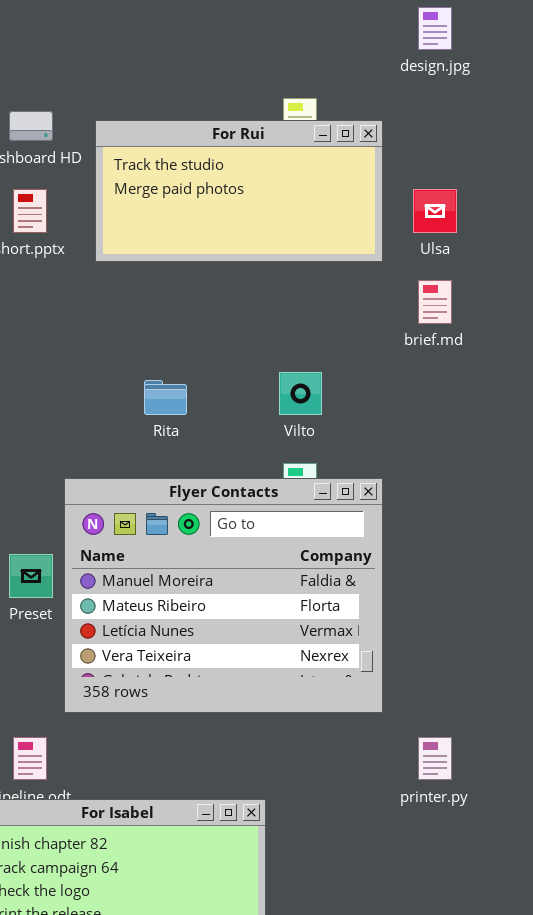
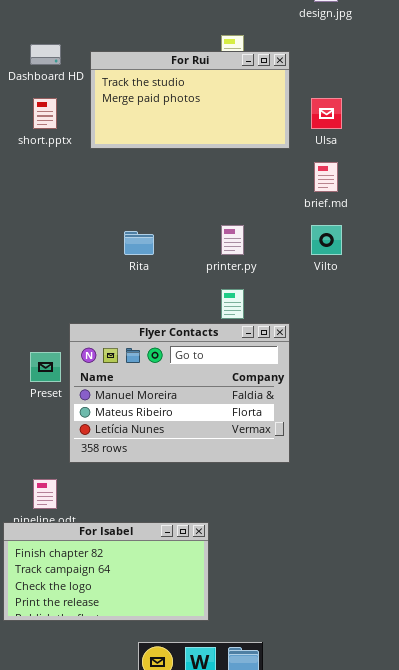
Vilto: [279,372,322,415] -> [311,225,342,255], moved
Flyer Contacts: [64,478,383,713] -> [69,323,290,463], resized
printer.py: [418,737,452,780] -> [221,225,244,255], moved

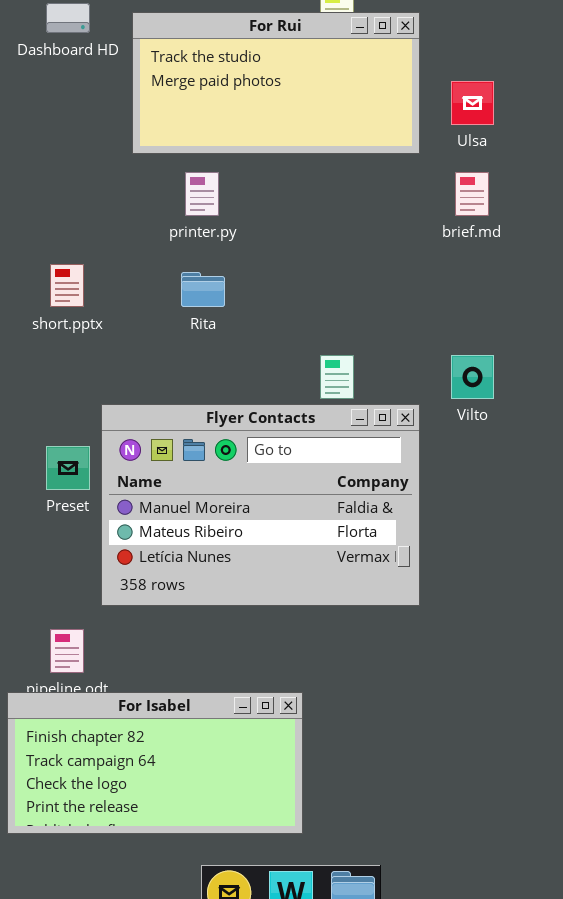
short.pptx: [33,98,57,129] -> [50,264,84,307], moved
printer.py: [221,225,244,255] -> [185,172,219,216], moved
Vilto: [311,225,342,255] -> [451,355,494,399], moved

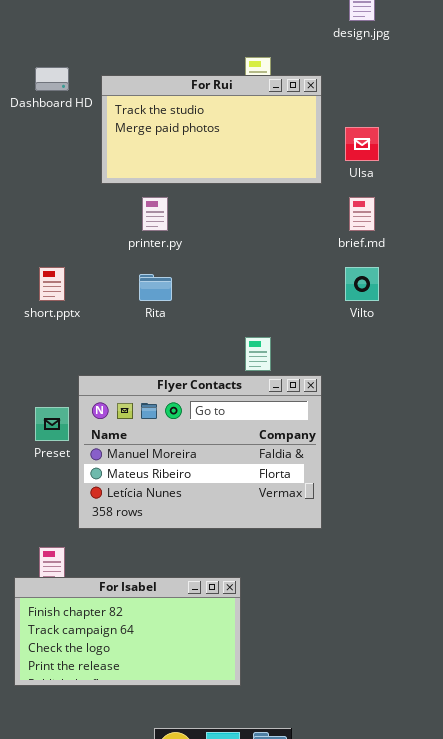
Vilto: [451,355,494,399] -> [345,267,379,301], moved
For Isabel: [7,692,303,834] -> [14,577,241,686], moved

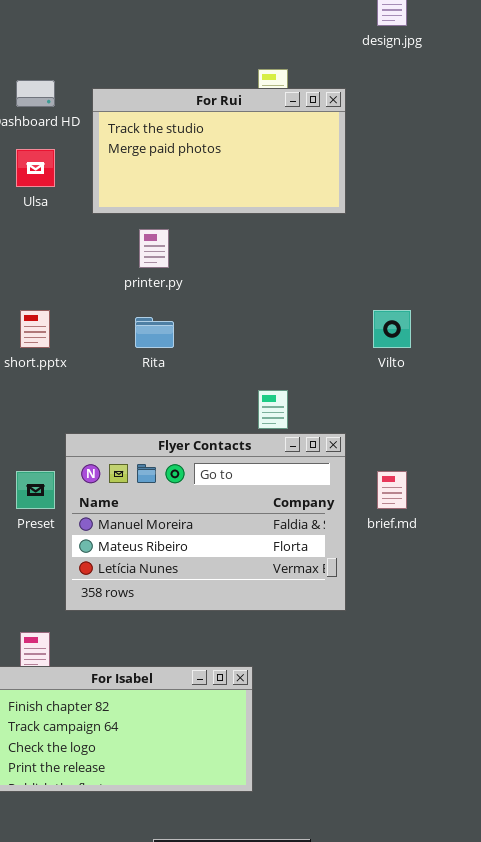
Ulsa: [345,127,379,161] -> [16,149,55,187], moved
brief.md: [349,197,375,231] -> [377,471,407,509], moved

